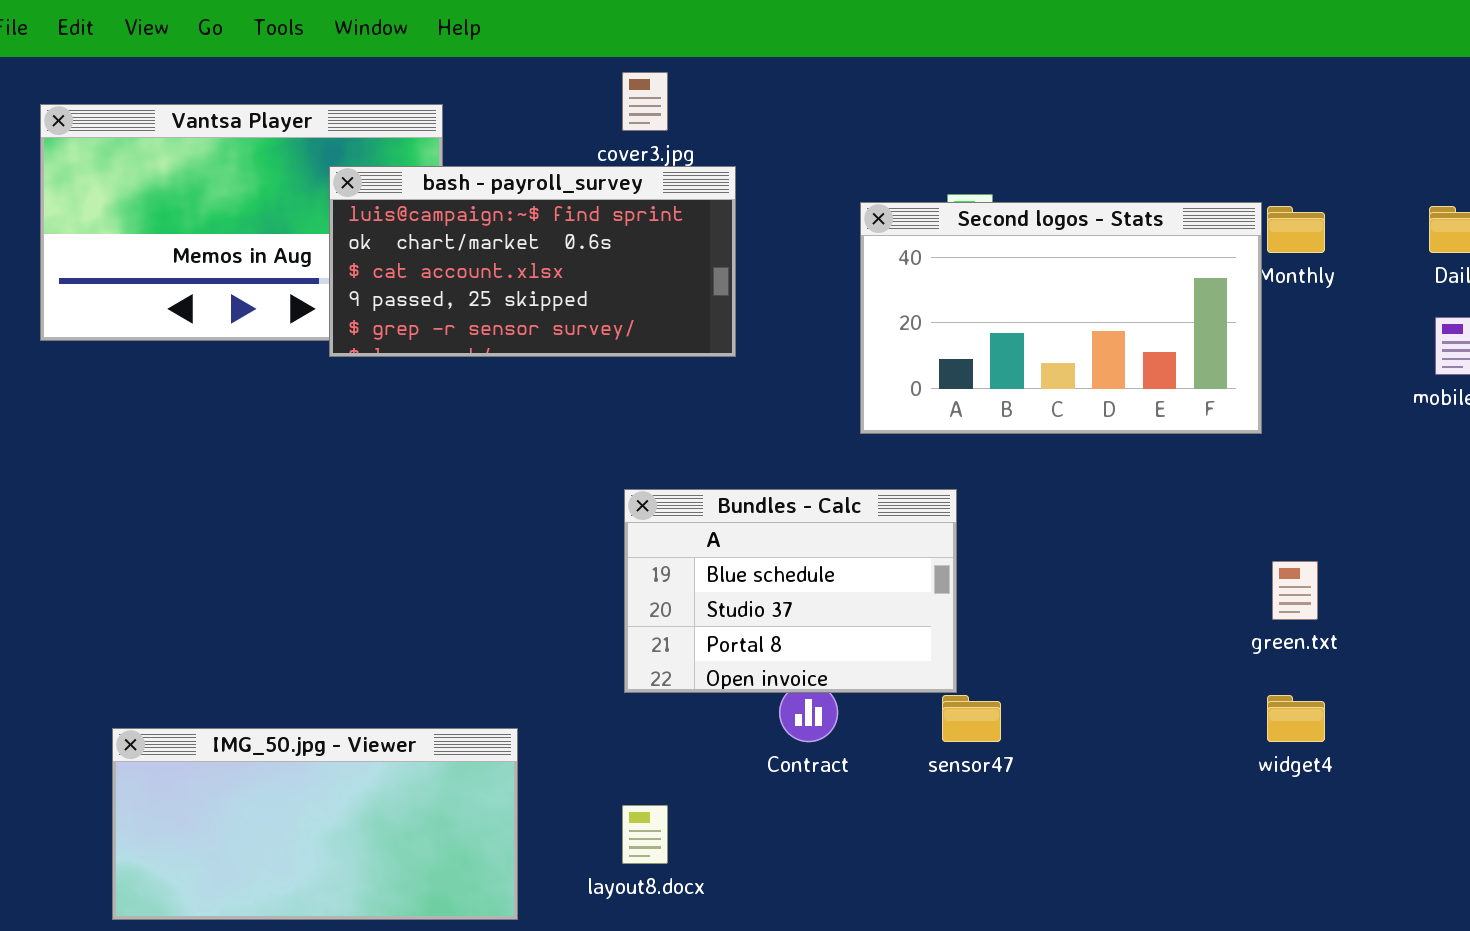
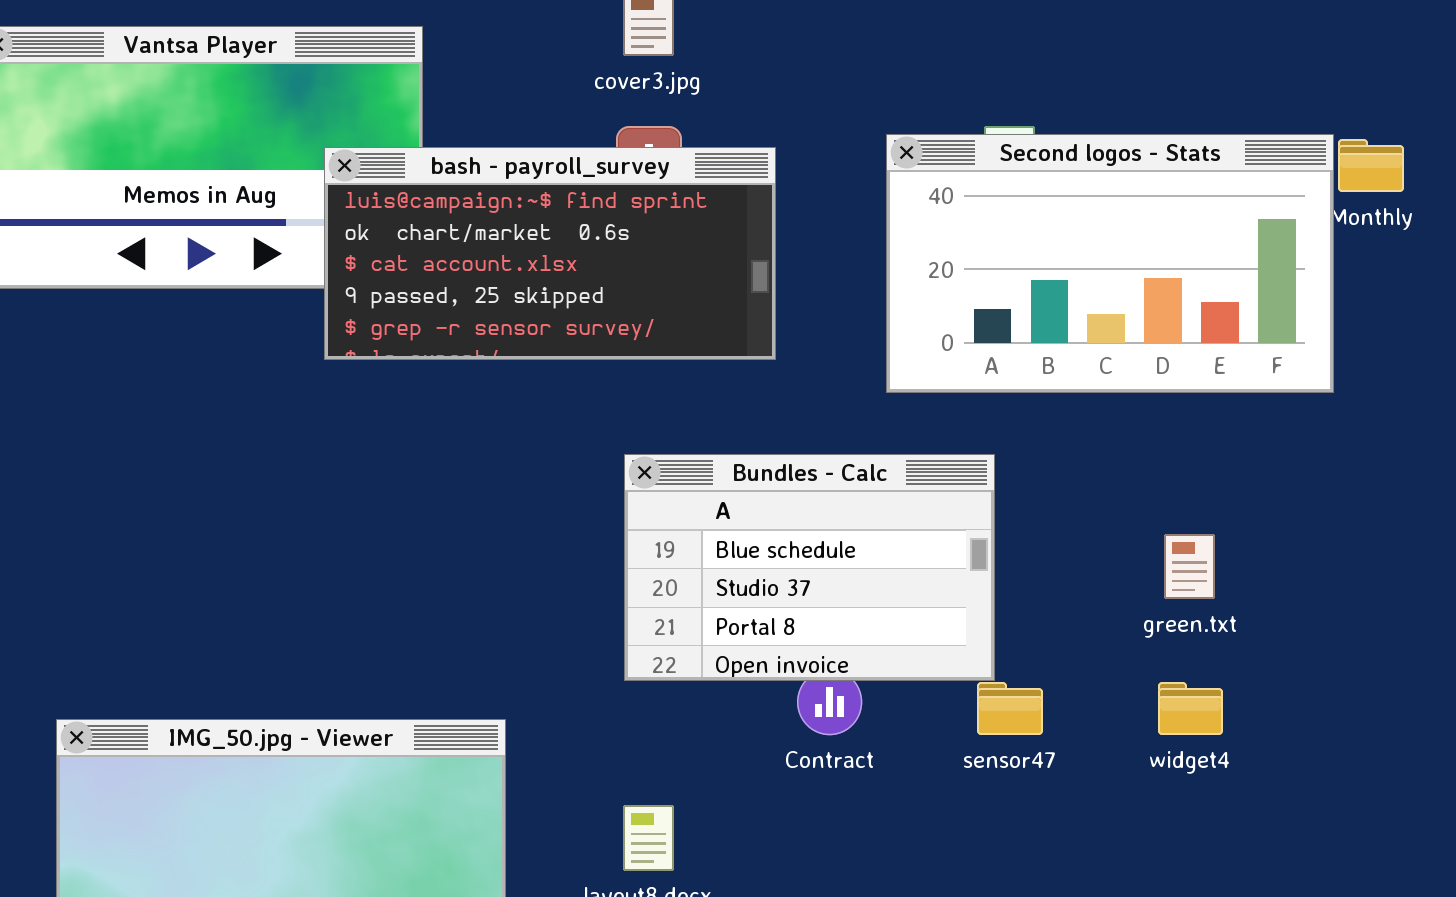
bash - payroll_survey: [329,166,736,357] -> [324,147,776,360], moved
green.txt: [1272,561,1318,620] -> [1164,534,1215,599], moved
widget4: [1267,695,1325,742] -> [1158,682,1223,735], moved

